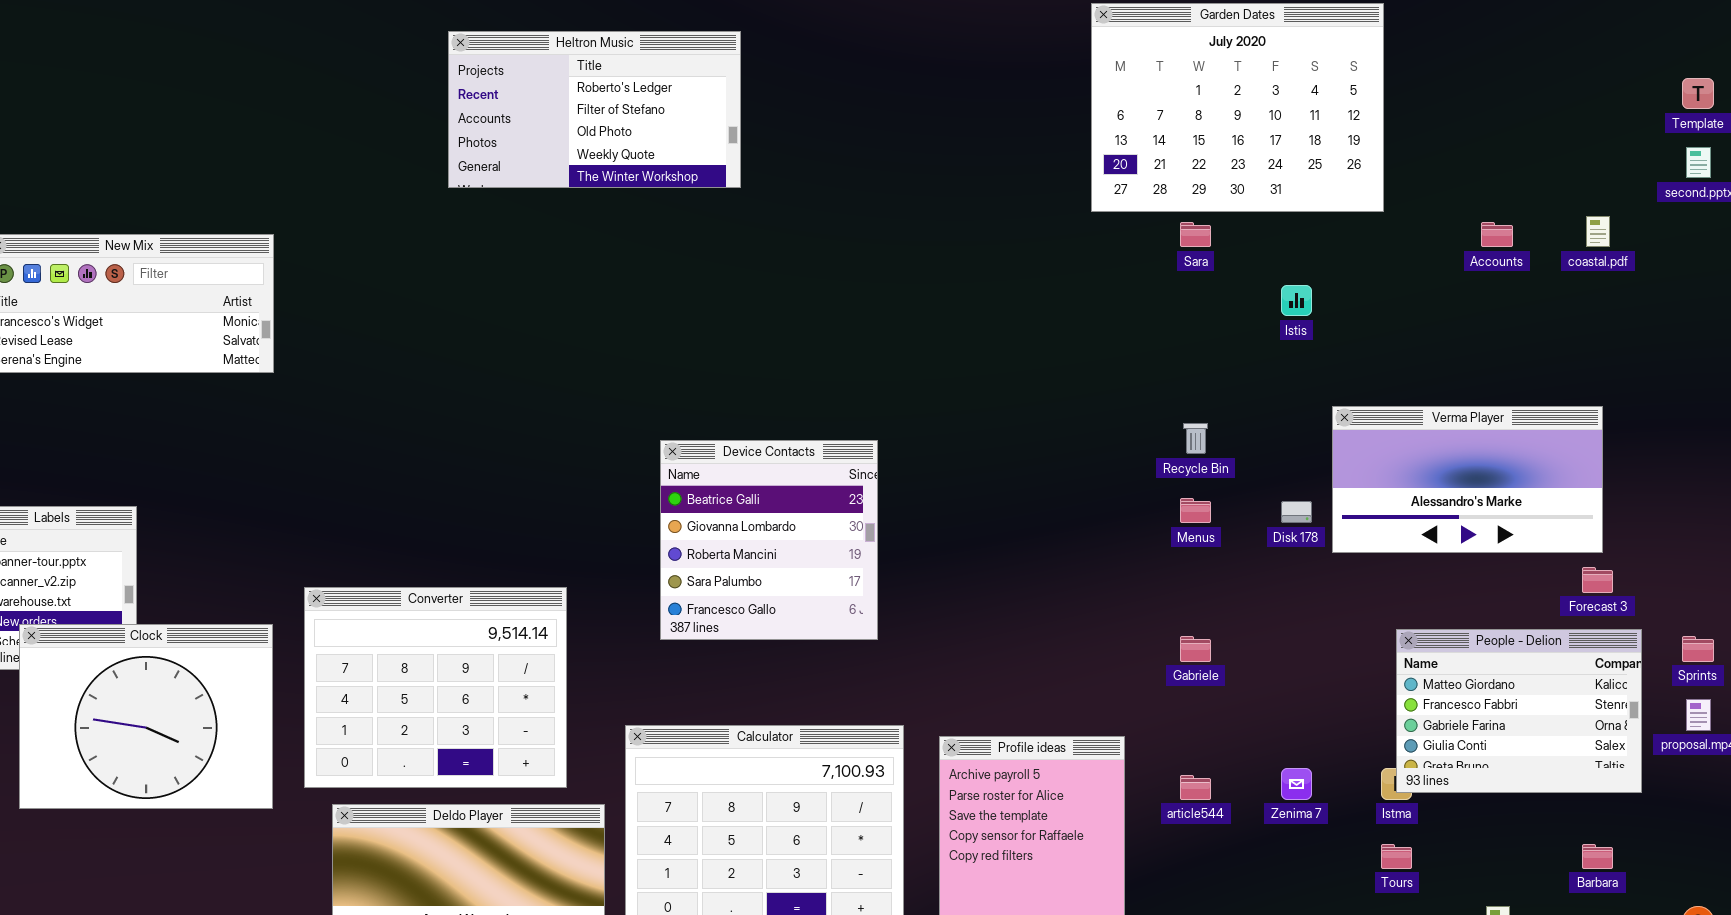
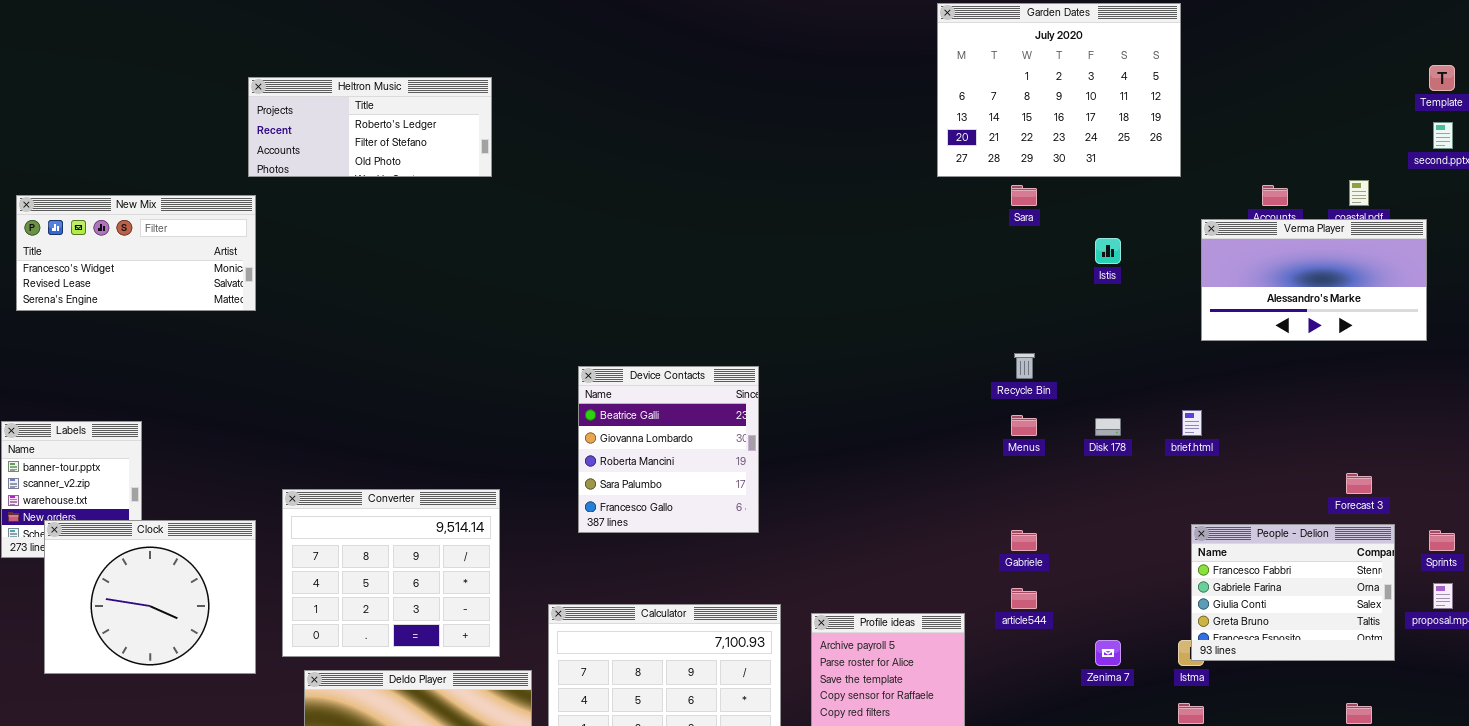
Heltron Music: [448,31,741,188] -> [248,77,492,177], moved, resized
Verma Player: [1332,406,1603,553] -> [1201,219,1427,341], moved
People - Delion: [1396,629,1642,793] -> [1191,524,1395,661], scrolled down 1 row
article544: [1180,775,1211,800] -> [1011,588,1037,609], moved

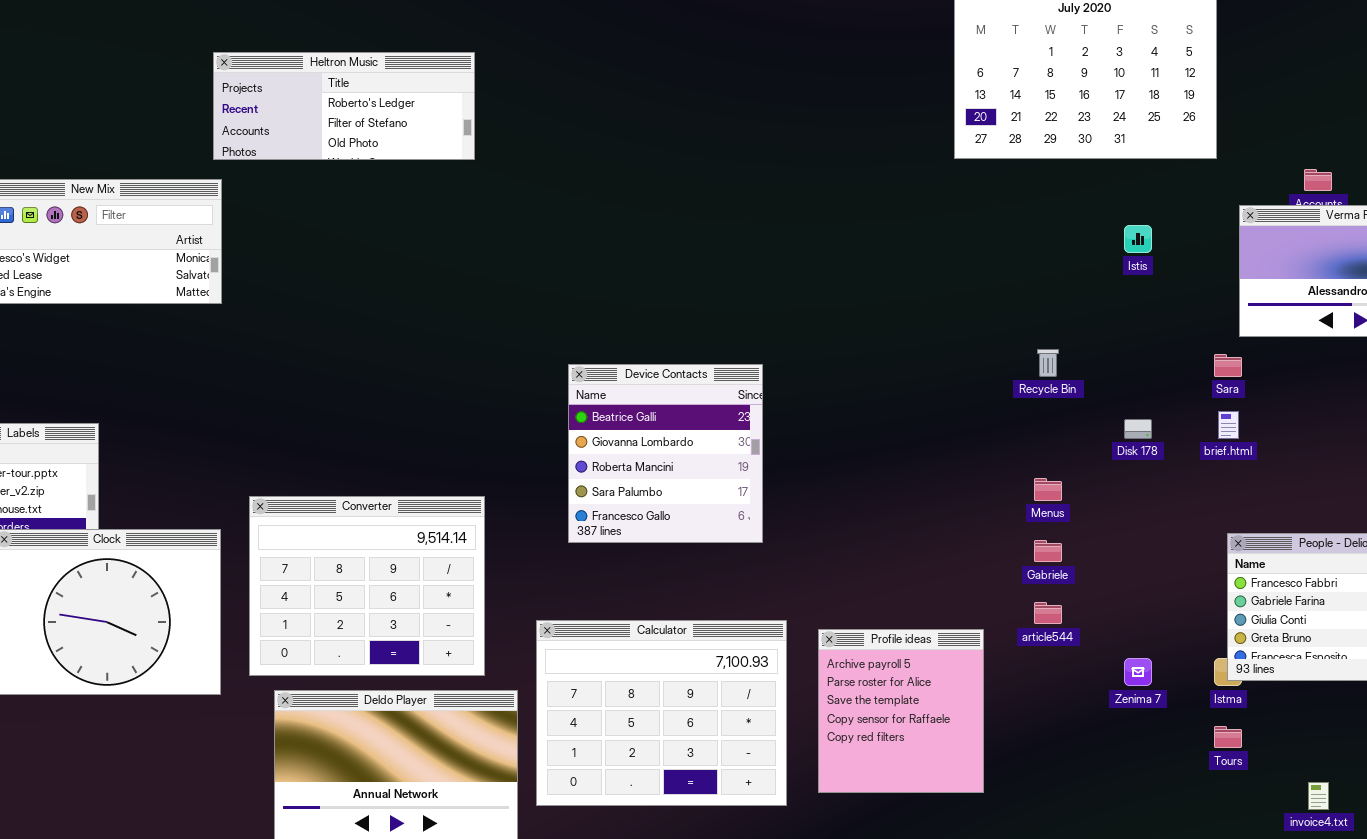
Sara: [1011,185,1037,206] -> [1214,354,1242,377], moved
Menus: [1011,415,1037,436] -> [1034,478,1062,501], moved

